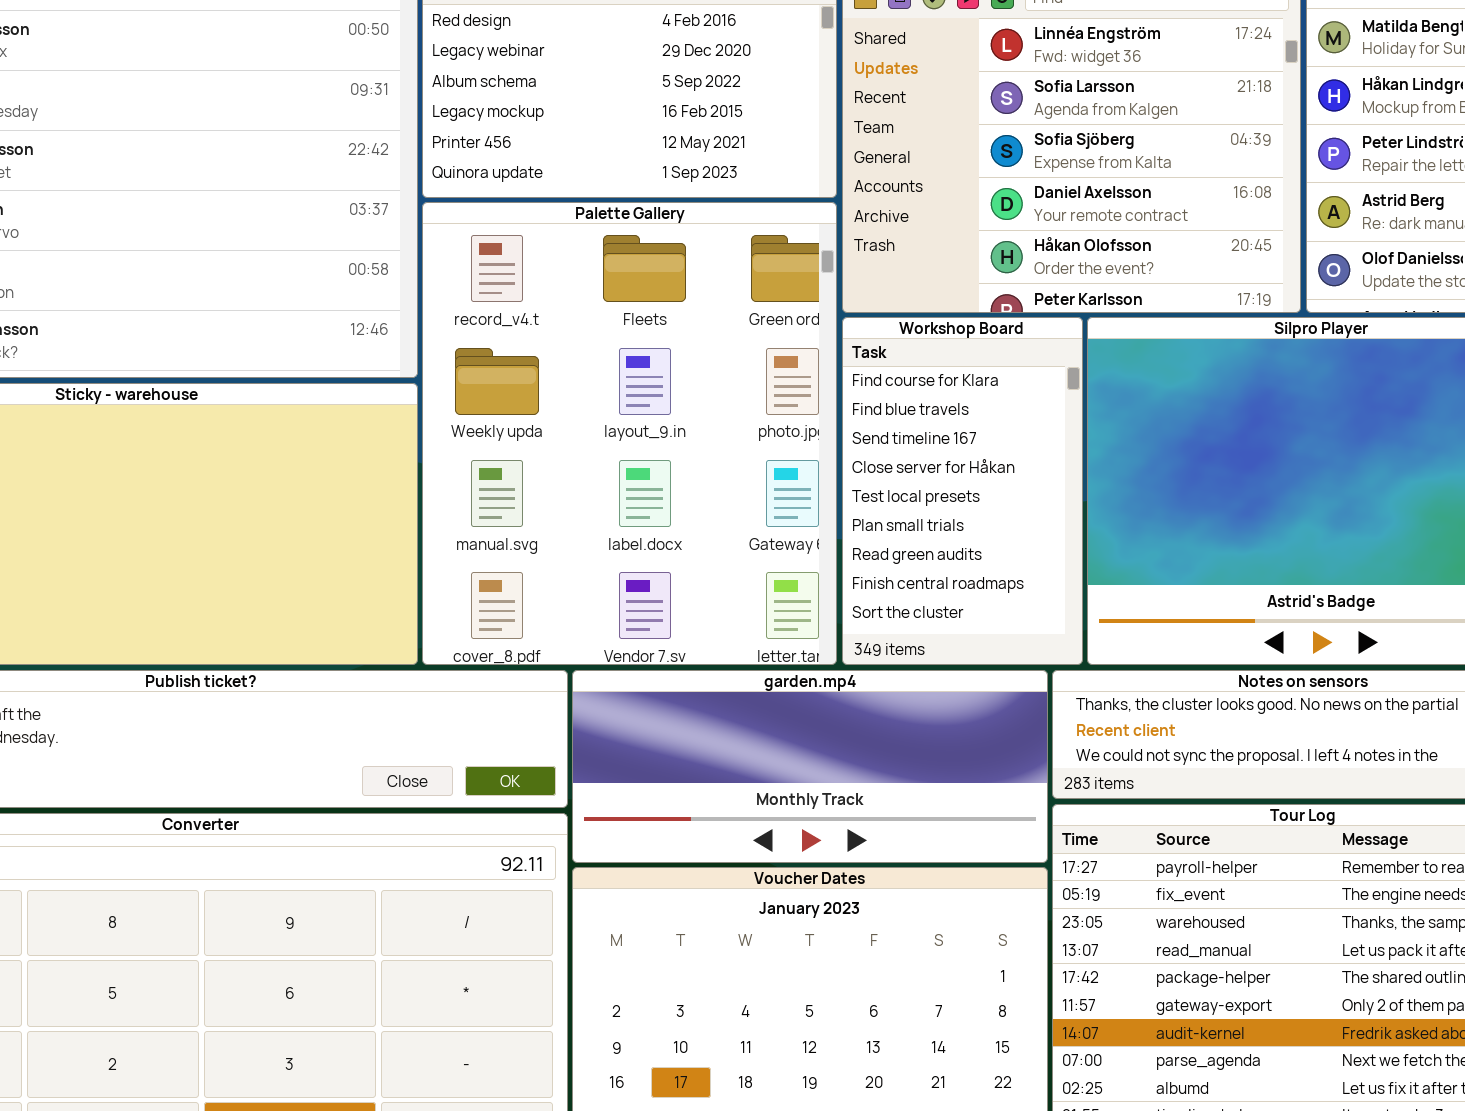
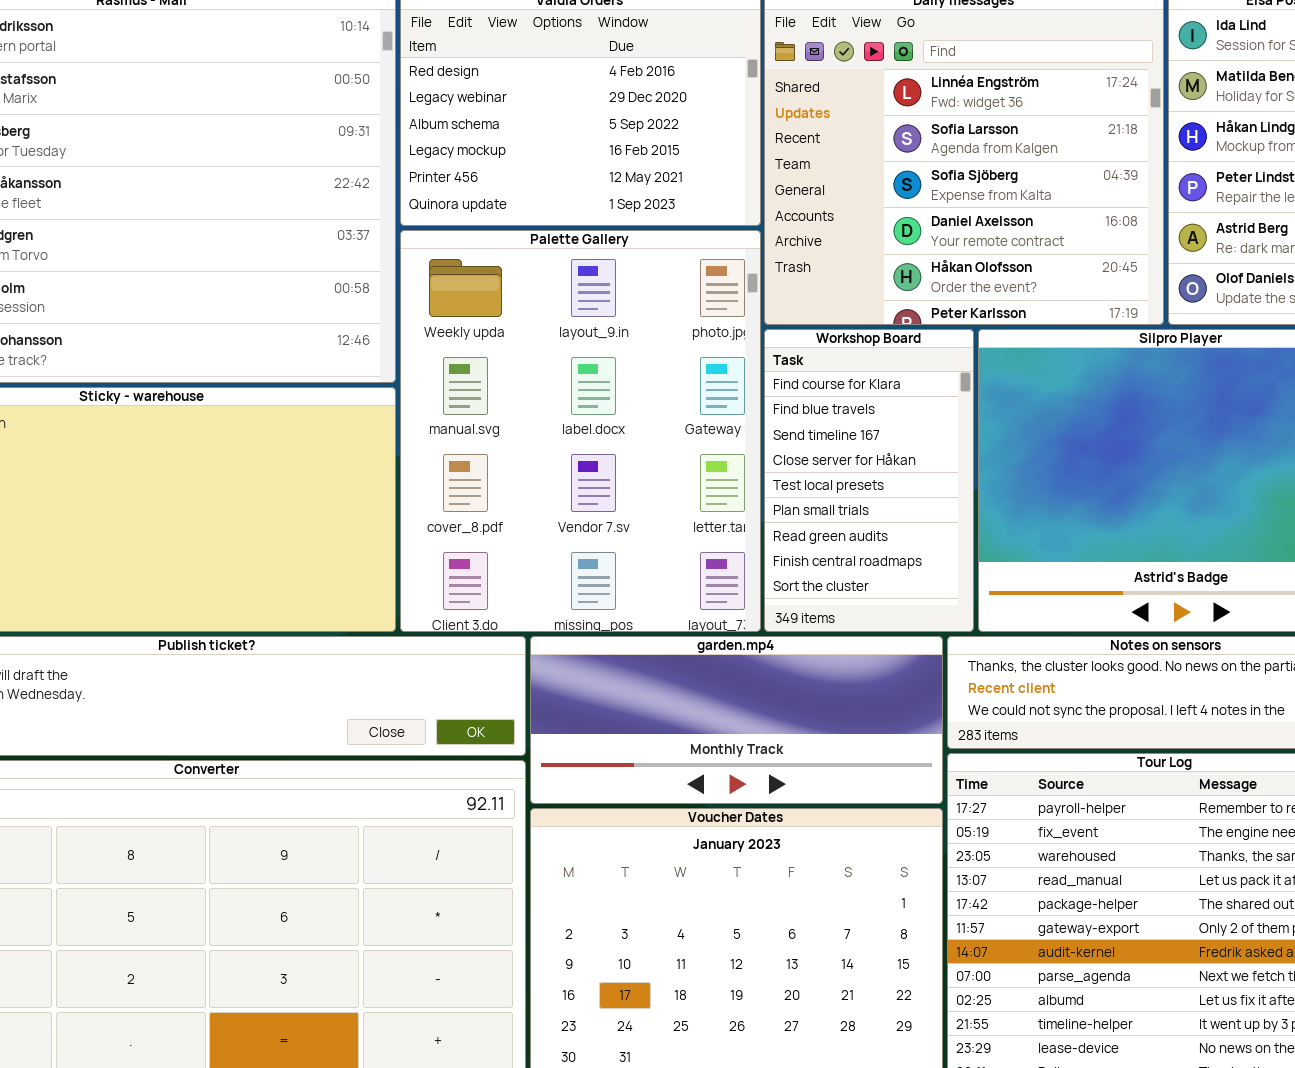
Palette Gallery: [422,202,837,665] -> [400,230,761,632], scrolled down 1 row

